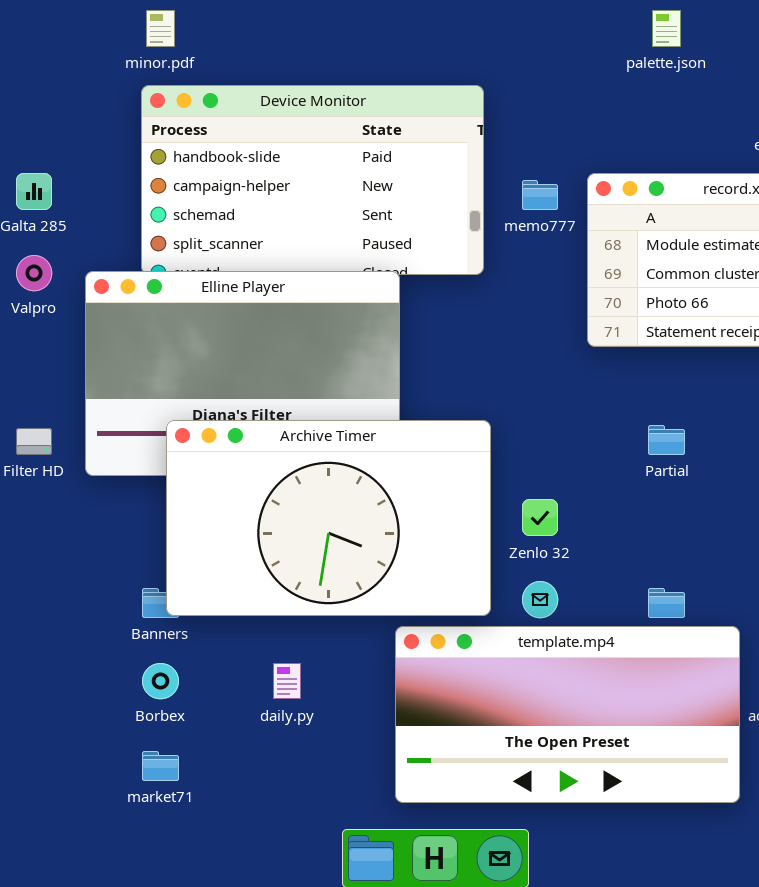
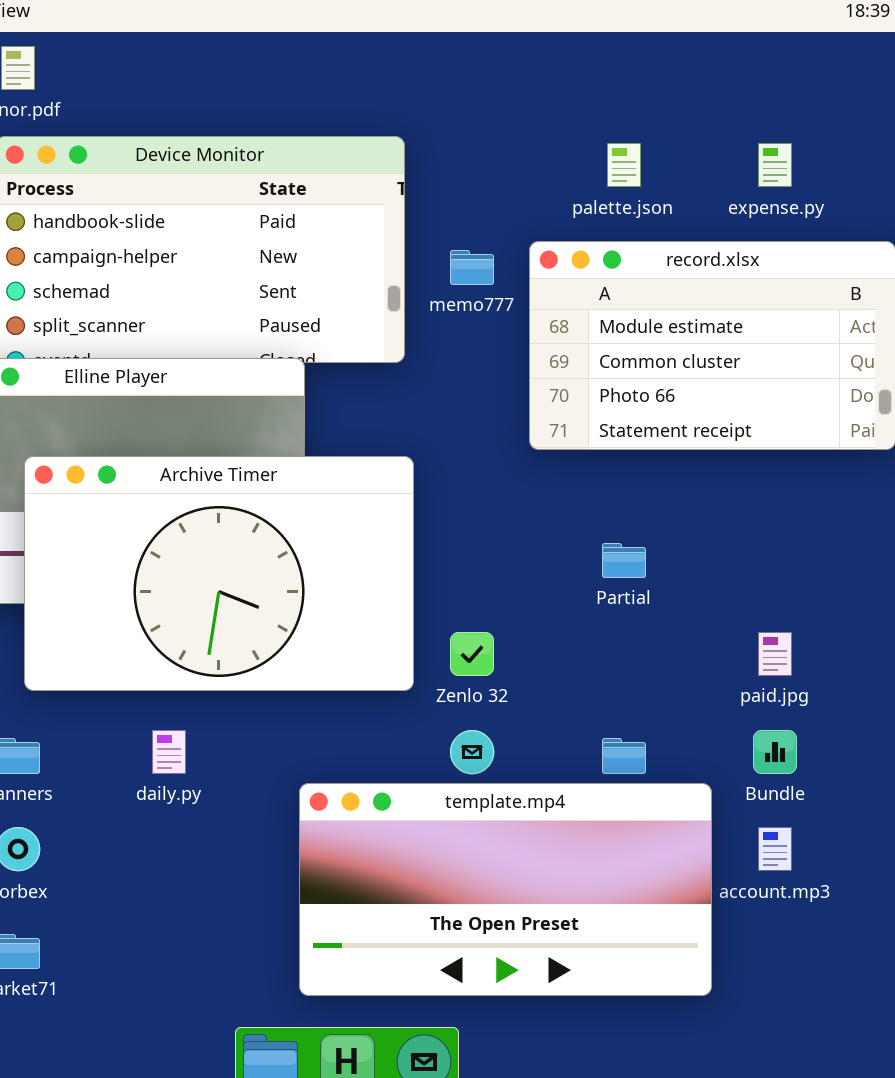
palette.json: [652,10,681,47] -> [607,143,641,187], moved
Archive Timer: [166,420,491,616] -> [24,456,414,691], moved
daily.py: [273,663,301,699] -> [152,730,186,774], moved

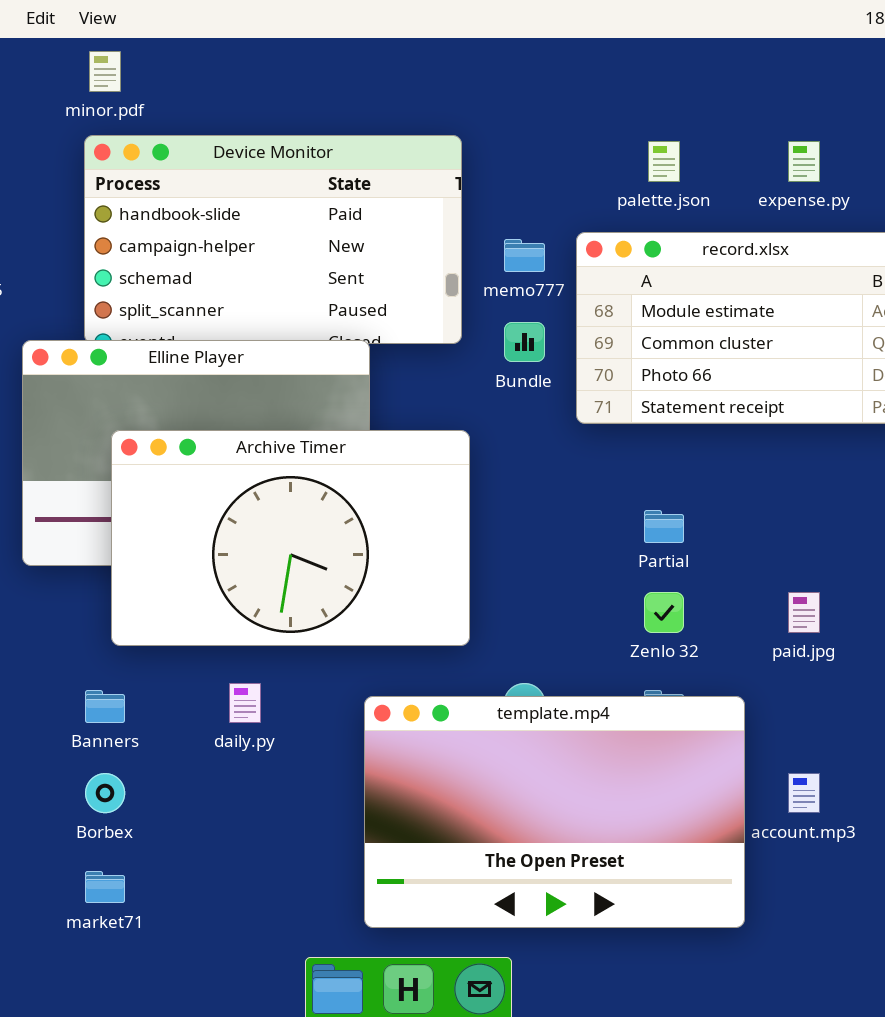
Zenlo 32: [450,632,494,676] -> [644,592,684,633], moved
Bundle: [753,730,797,774] -> [504,322,545,362], moved
template.mp4: [299,783,712,996] -> [364,696,745,928], resized

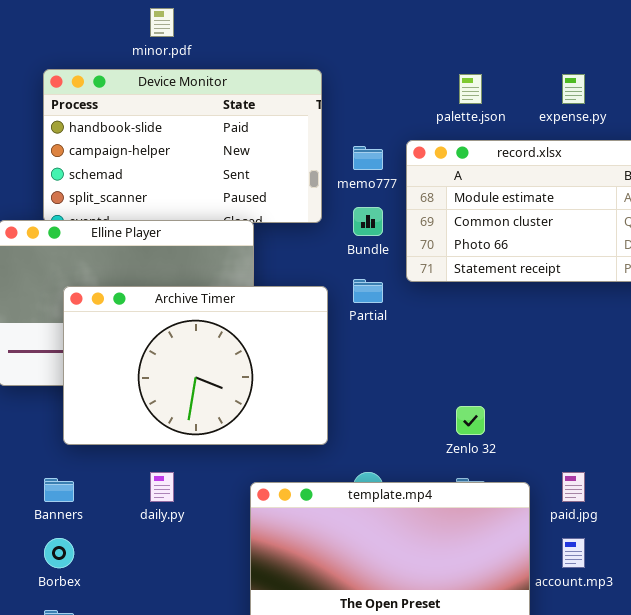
minor.pdf: [89,51,121,92] -> [150,8,174,37], moved
Partial: [644,510,684,543] -> [353,279,383,303], moved
paid.jpg: [788,592,820,633] -> [562,472,585,502], moved

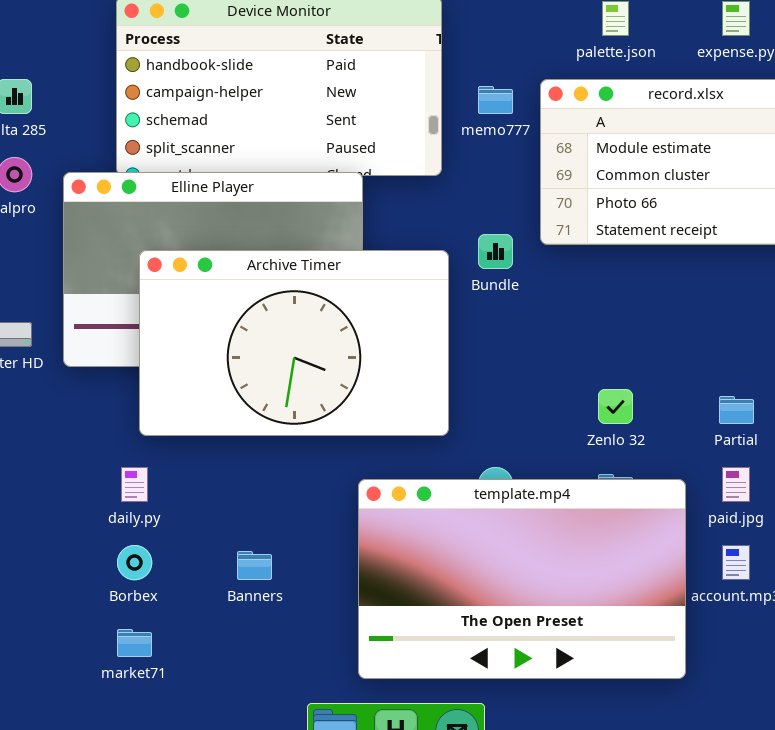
Bundle: [353,207,383,236] -> [478,234,513,269], moved
Partial: [353,279,383,303] -> [719,396,754,424], moved
daily.py: [150,472,174,502] -> [121,467,148,502], moved
Banners: [44,478,74,502] -> [237,551,272,580], moved

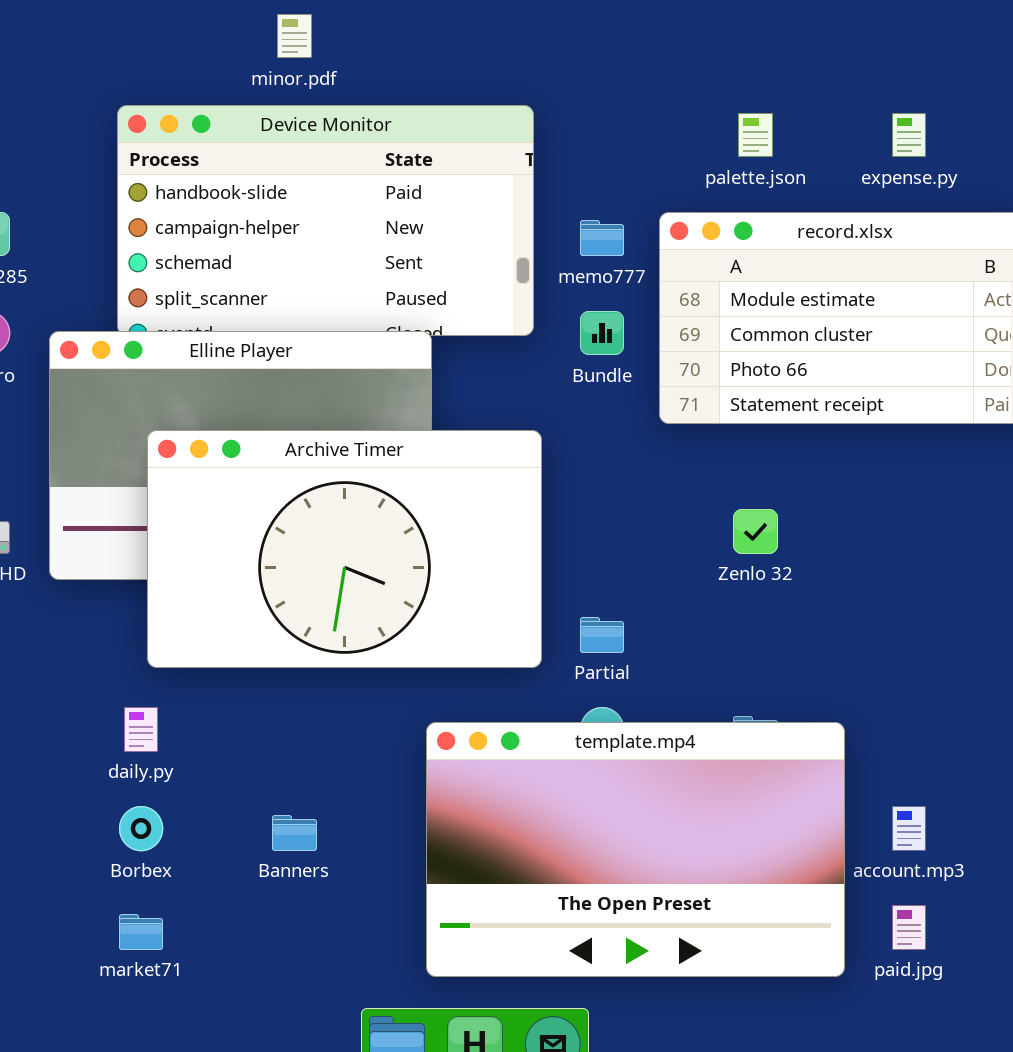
Bundle: [478,234,513,269] -> [580,311,624,355], moved
Zenlo 32: [598,389,633,424] -> [733,509,778,554], moved
Partial: [719,396,754,424] -> [580,617,624,653], moved
paid.jpg: [722,467,750,502] -> [892,905,926,950], moved

